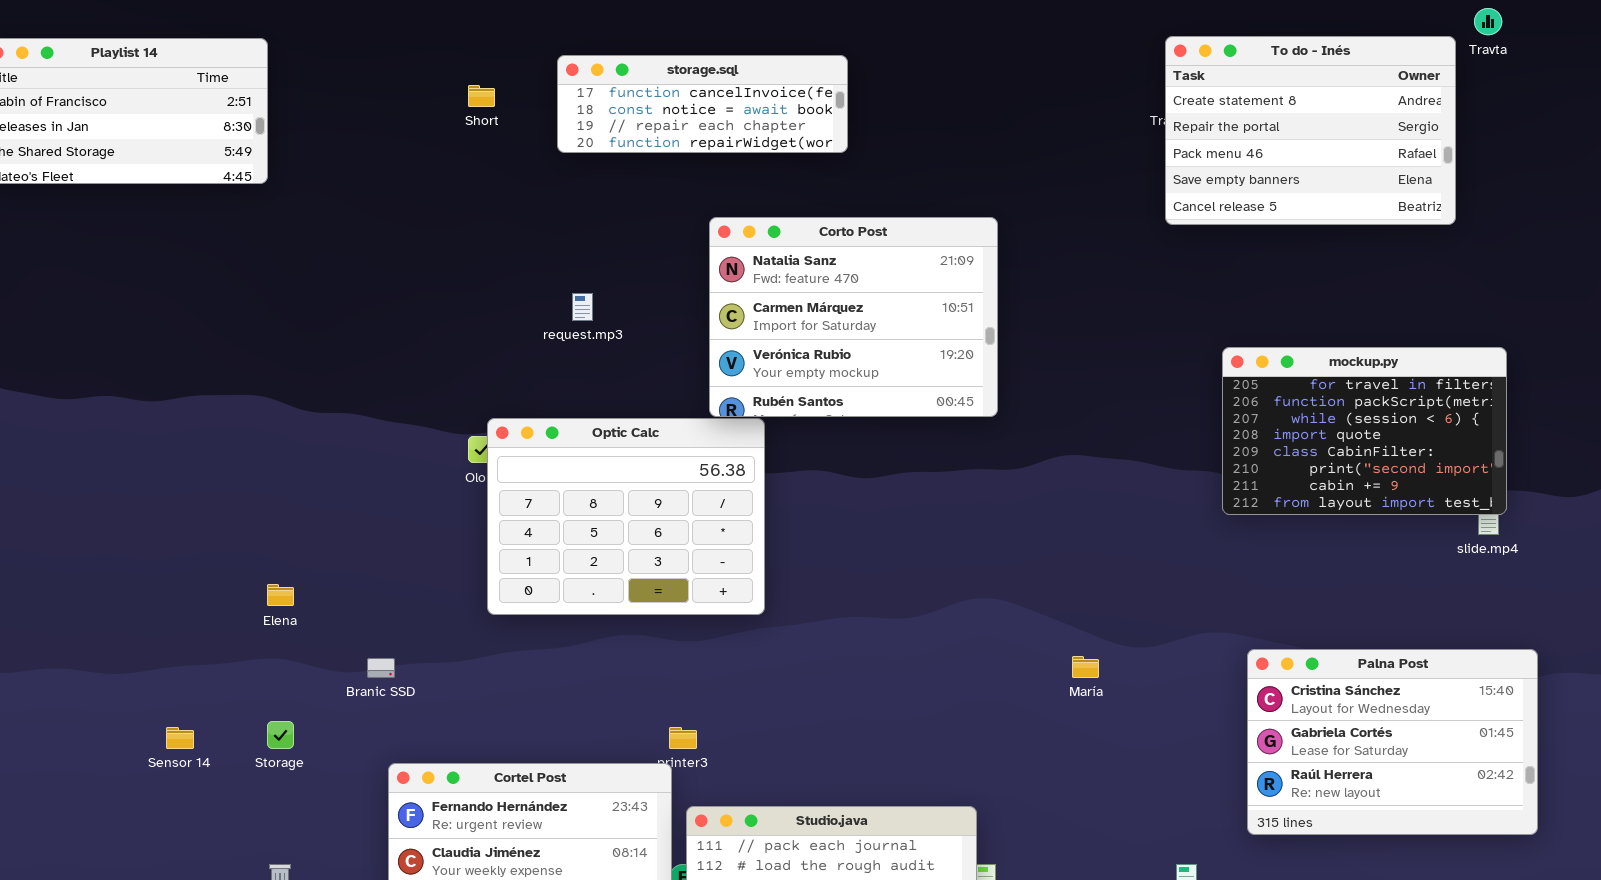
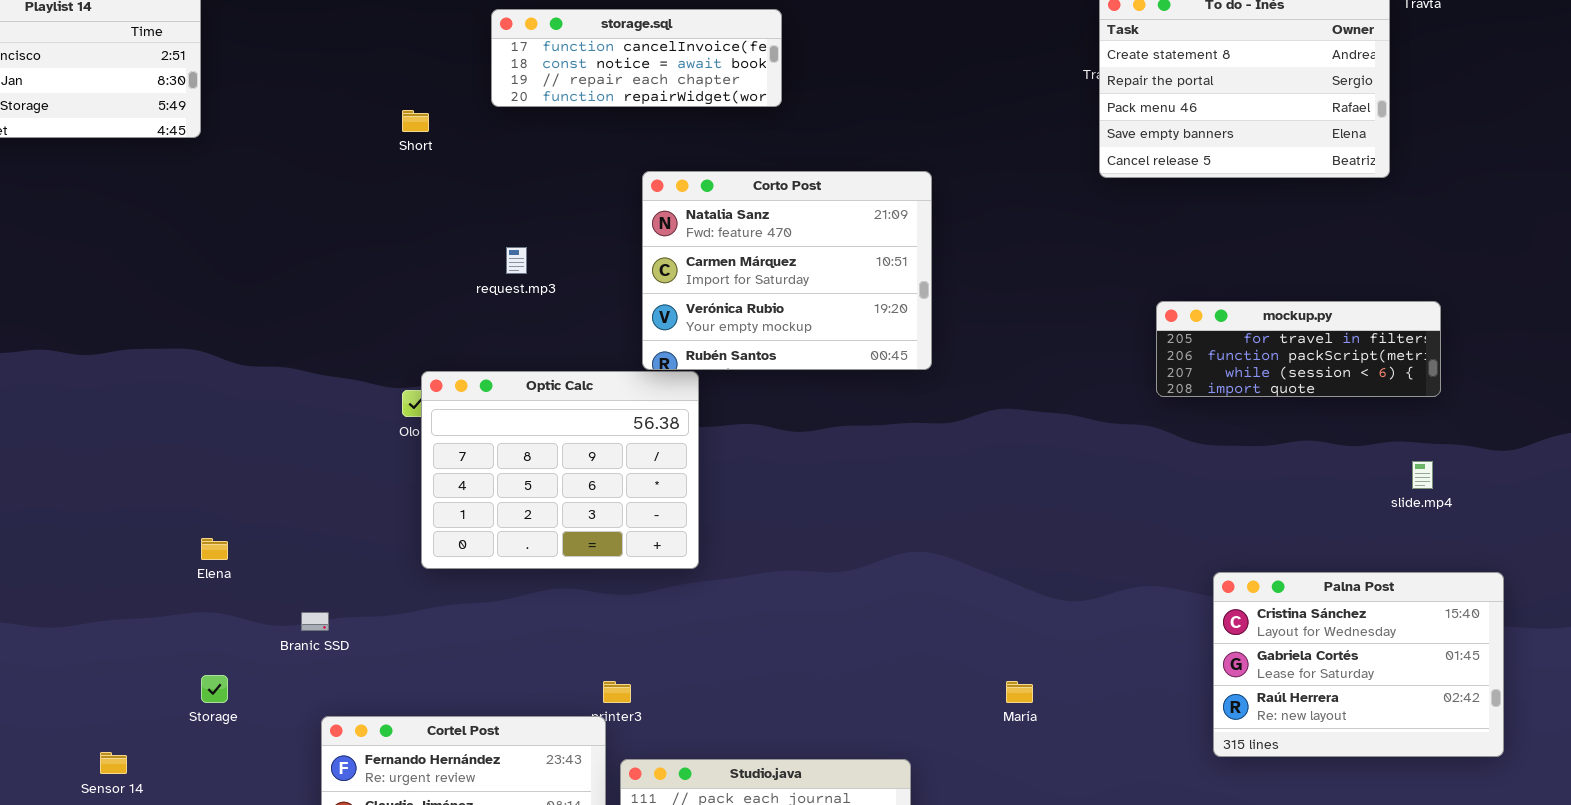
Short: [468,85,495,107] -> [402,110,429,132], moved
mockup.py: [1222,347,1507,515] -> [1156,301,1441,397], resized
Palna Post: [1247,649,1538,835] -> [1213,572,1504,757], moved
María: [1072,656,1099,678] -> [1006,681,1033,703], moved
Sensor 14: [166,727,194,749] -> [100,752,127,774], moved

